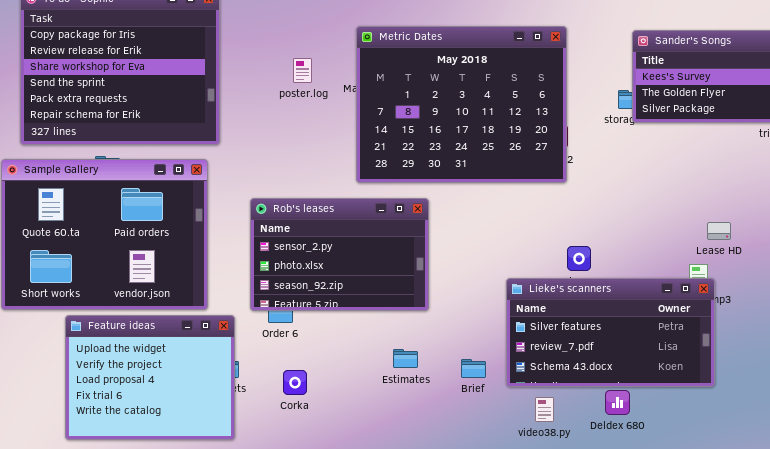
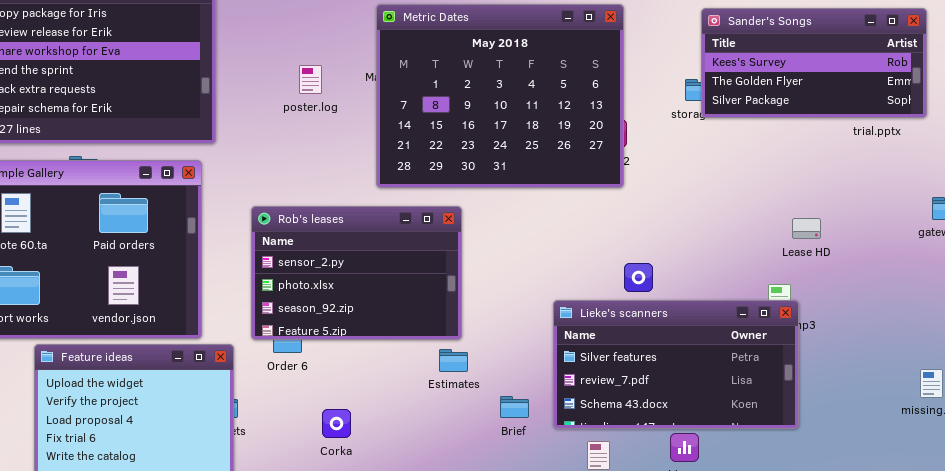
poster.log: [293,58,312,83] -> [299,65,322,94], moved
Lease HD: [707,222,731,240] -> [792,218,821,239], moved
Estimates: [393,349,418,368] -> [439,349,468,372], moved
Corka: [283,370,307,395] -> [322,409,351,438], moved

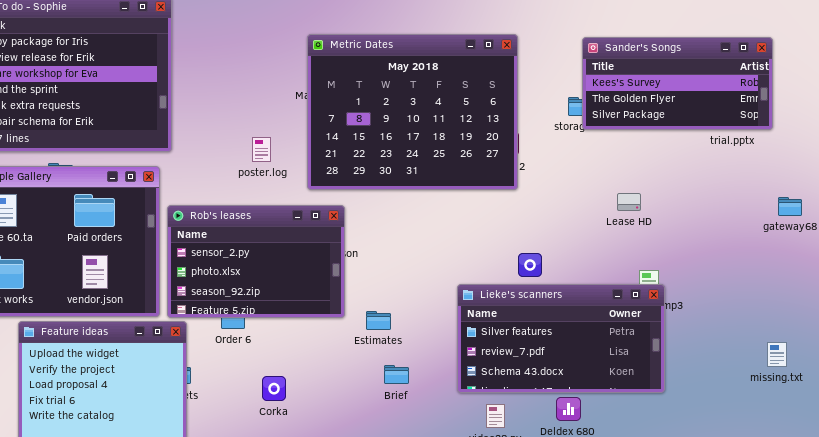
poster.log: [299,65,322,94] -> [252,137,271,162], moved
Rob's leases: [251,206,462,340] -> [167,205,345,318], moved
Lease HD: [792,218,821,239] -> [617,193,641,211], moved
Estimates: [439,349,468,372] -> [366,311,391,330], moved
Brief: [500,396,529,418] -> [384,365,409,384], moved

